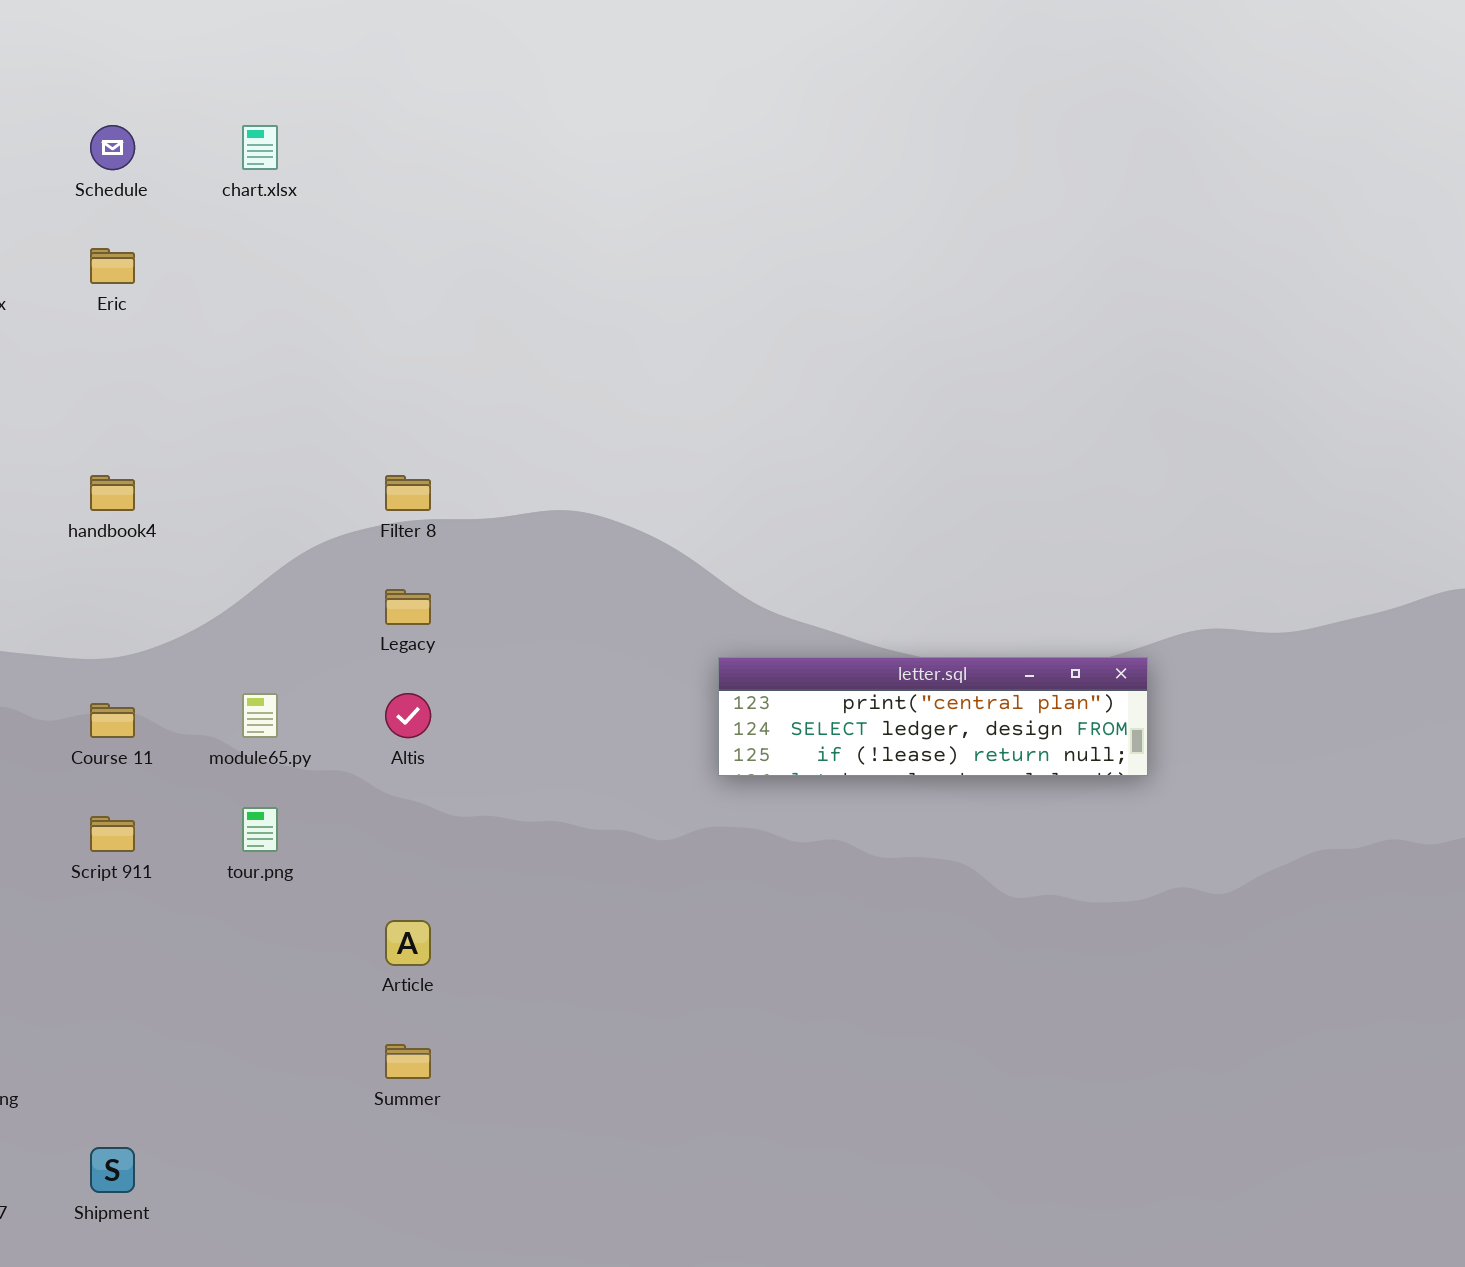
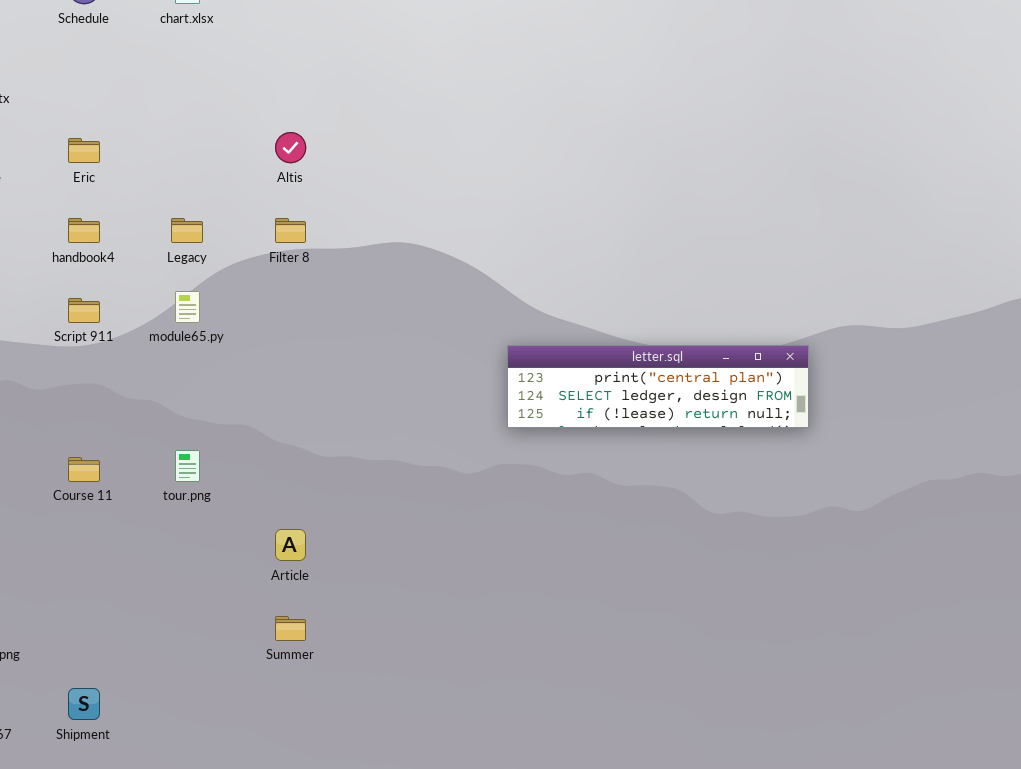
Eric: [90,248,135,284] -> [68,138,100,163], moved
Legacy: [385,589,431,625] -> [171,218,203,243], moved
module65.py: [242,693,278,738] -> [175,291,200,323], moved
Altis: [385,693,431,738] -> [275,132,306,163], moved
Course 11: [90,703,135,738] -> [68,457,100,482], moved
Script 911: [90,816,135,852] -> [68,298,100,323], moved

